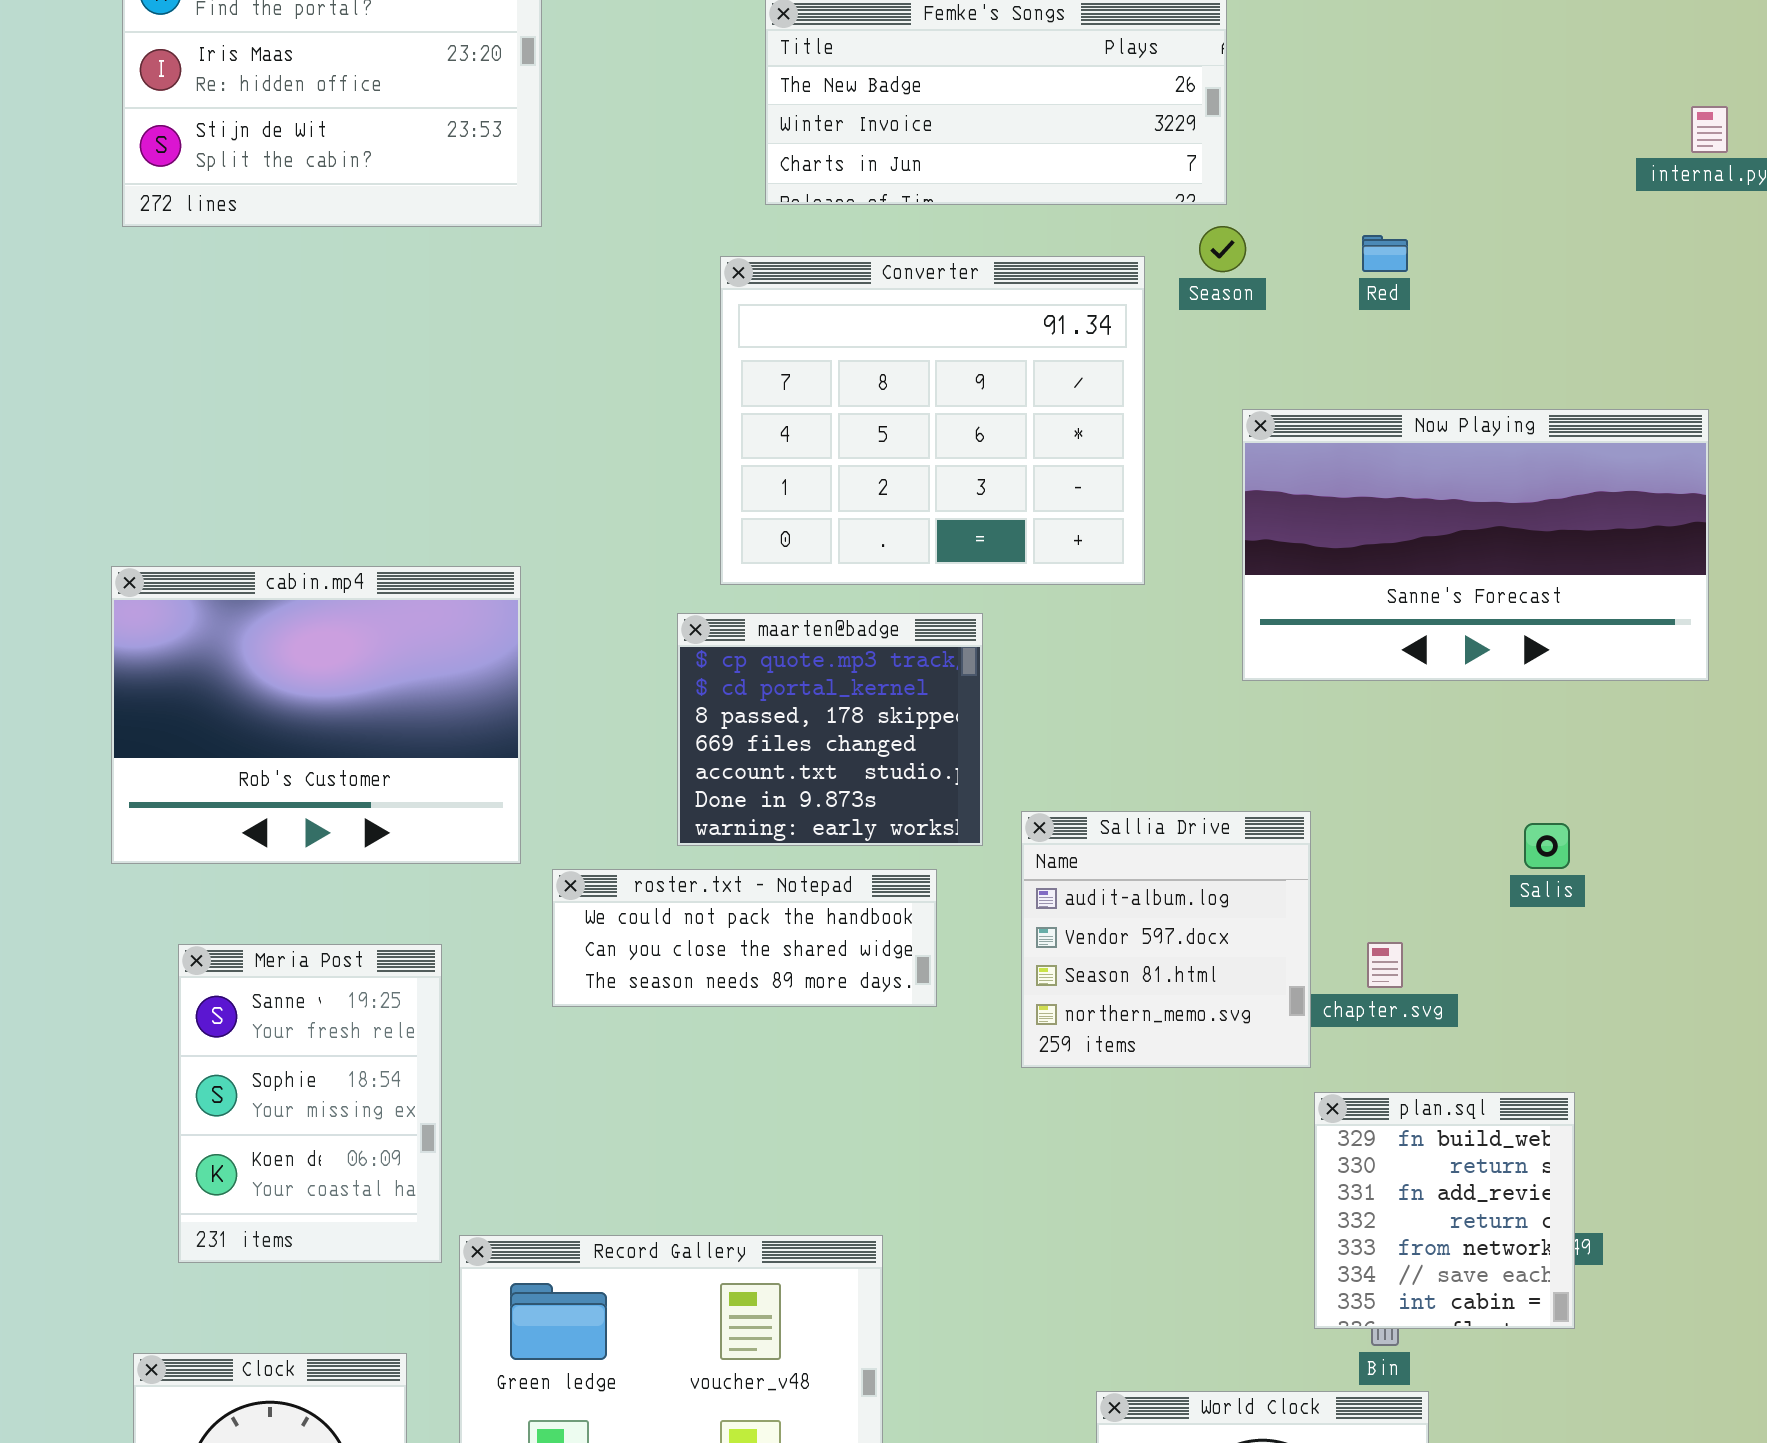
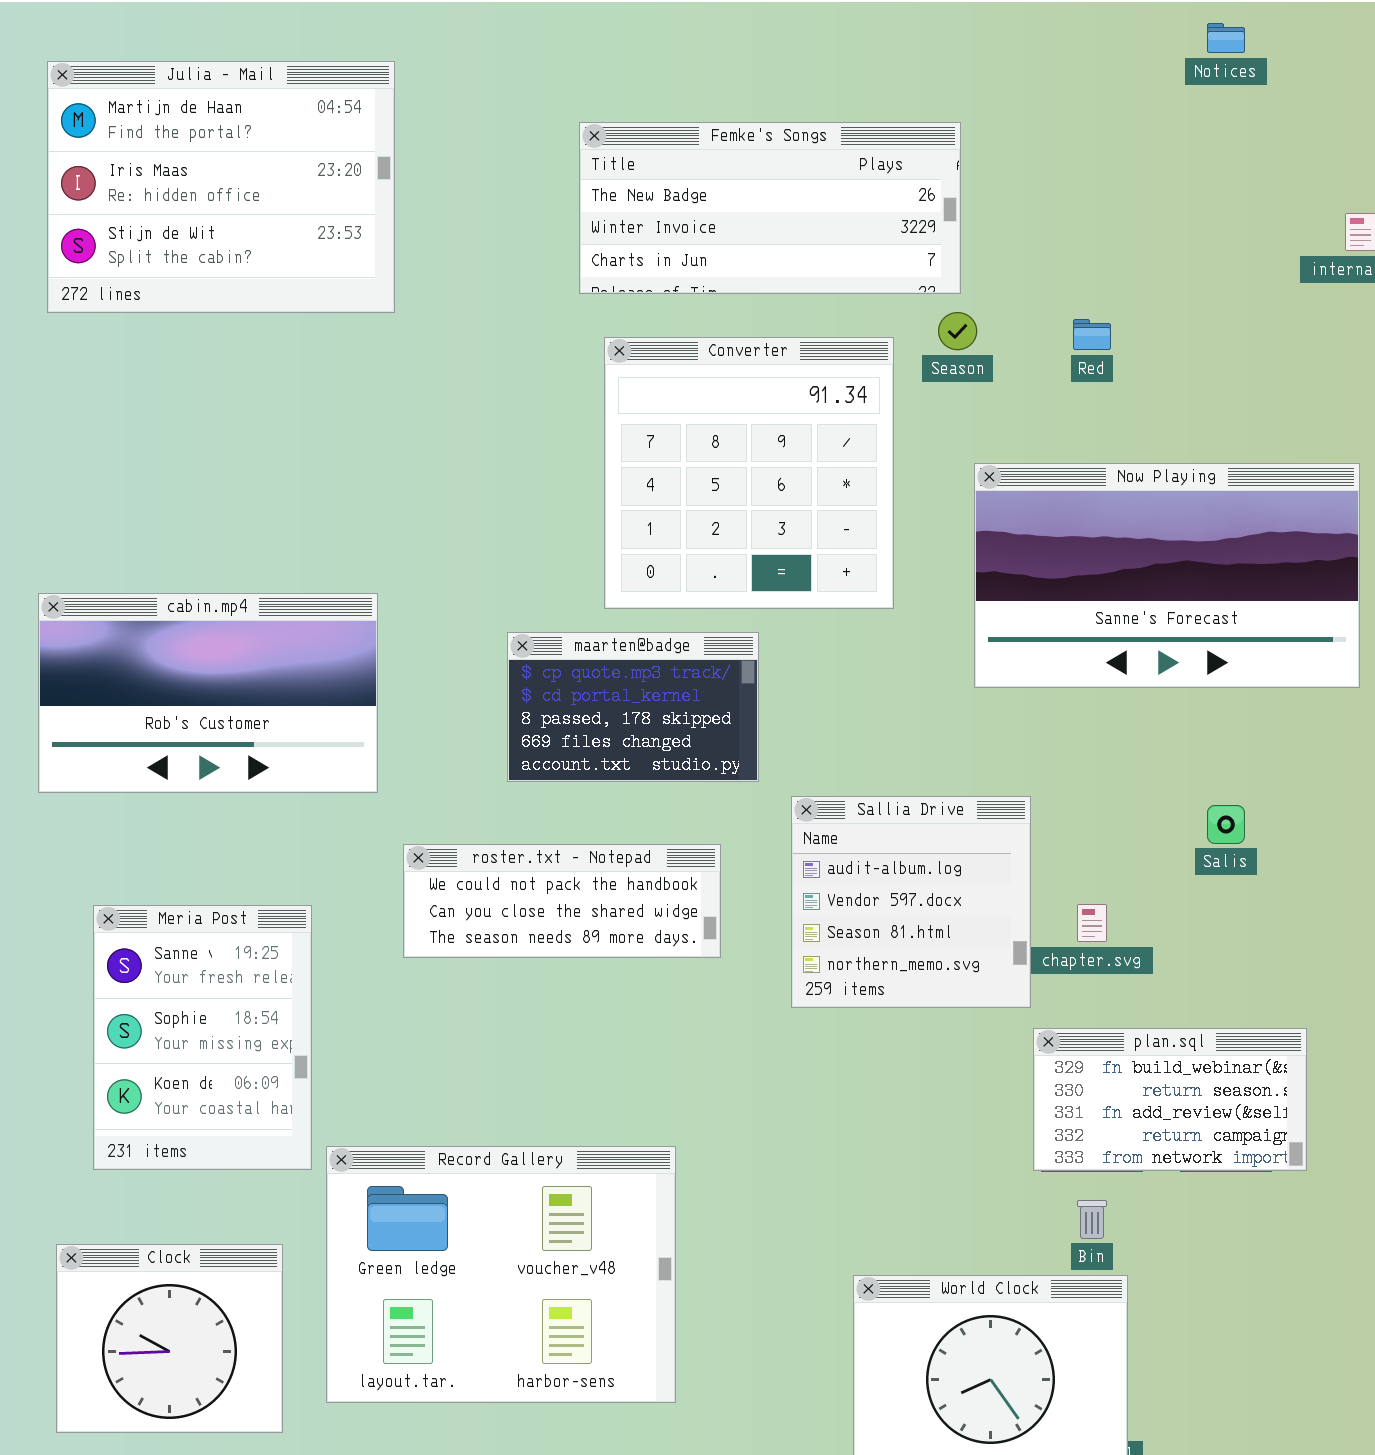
Converter: [720,256,1145,585] -> [604,337,894,609], resized
cabin.mp4: [111,566,521,864] -> [38,593,378,793], resized
maarten@badge: [677,613,983,846] -> [507,632,759,782], resized
plan.sql: [1314,1092,1575,1329] -> [1033,1028,1307,1171], resized

